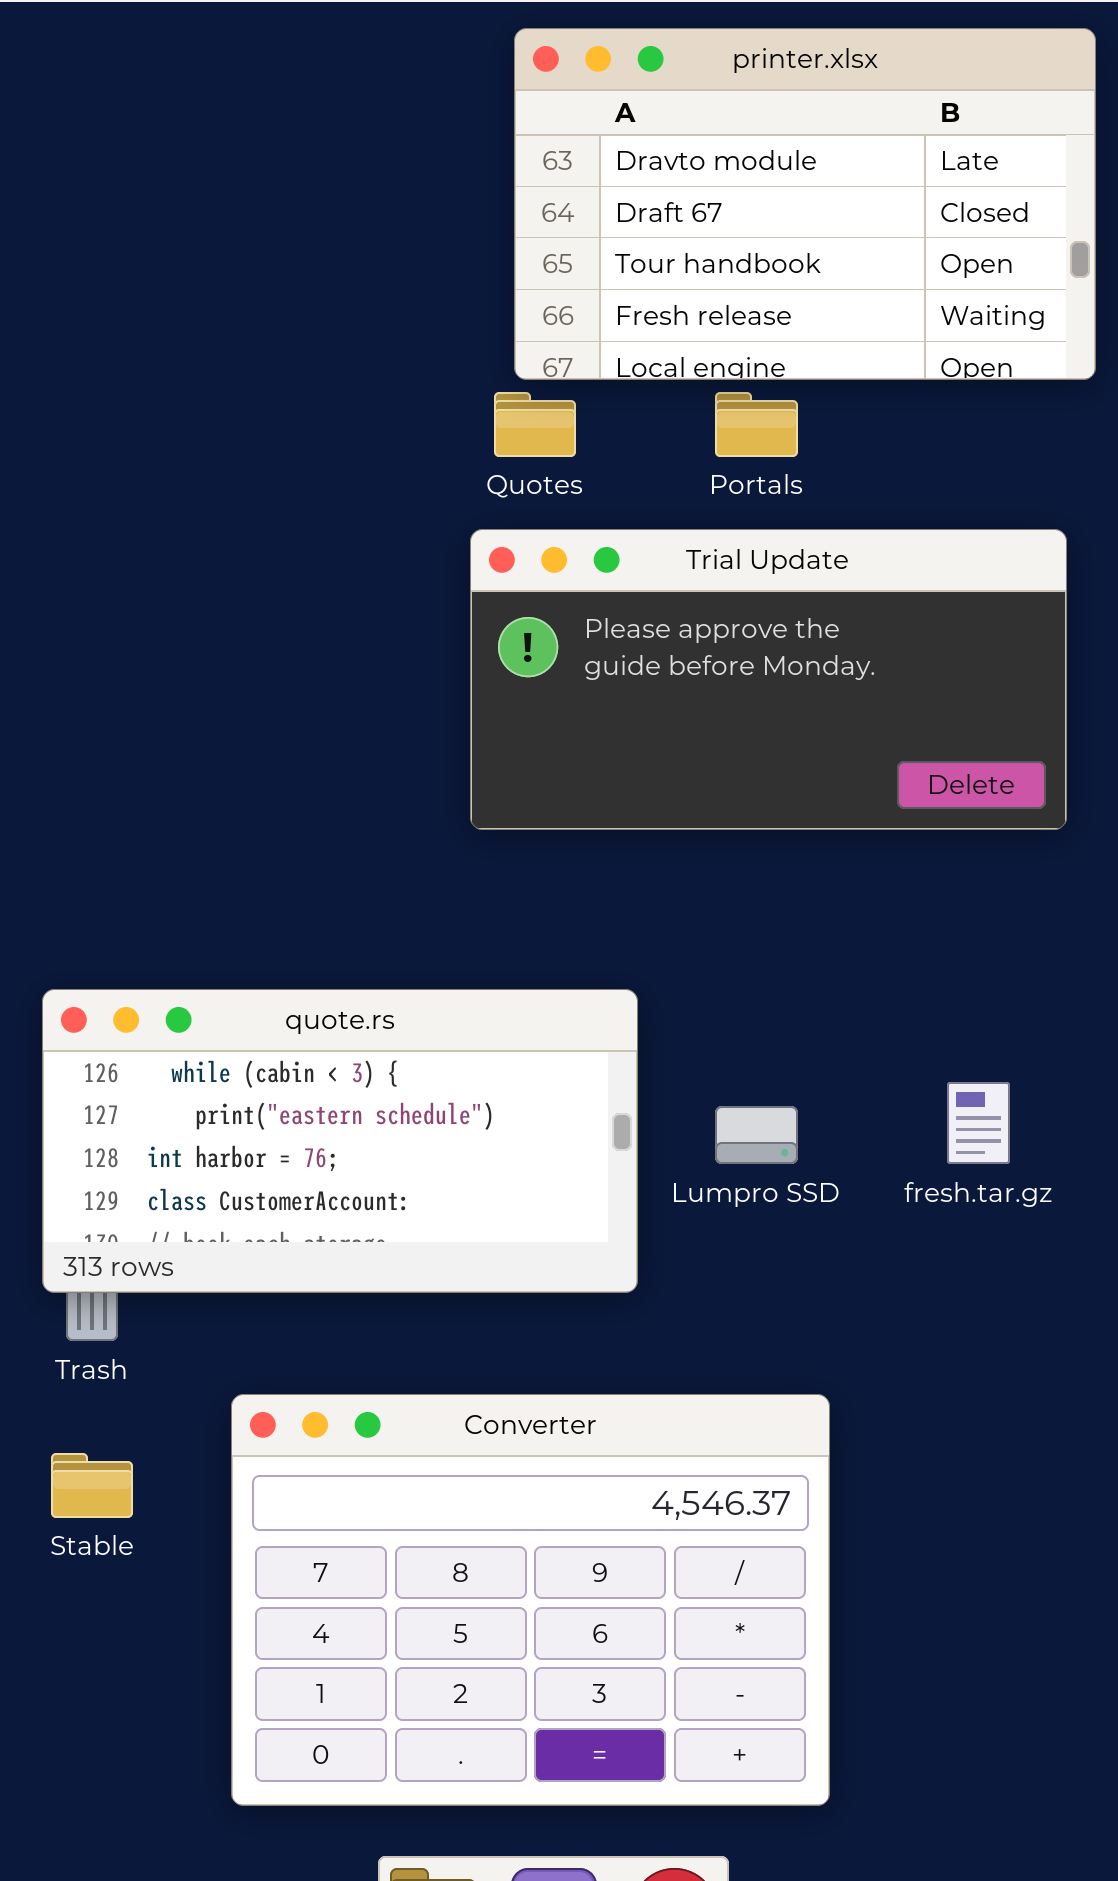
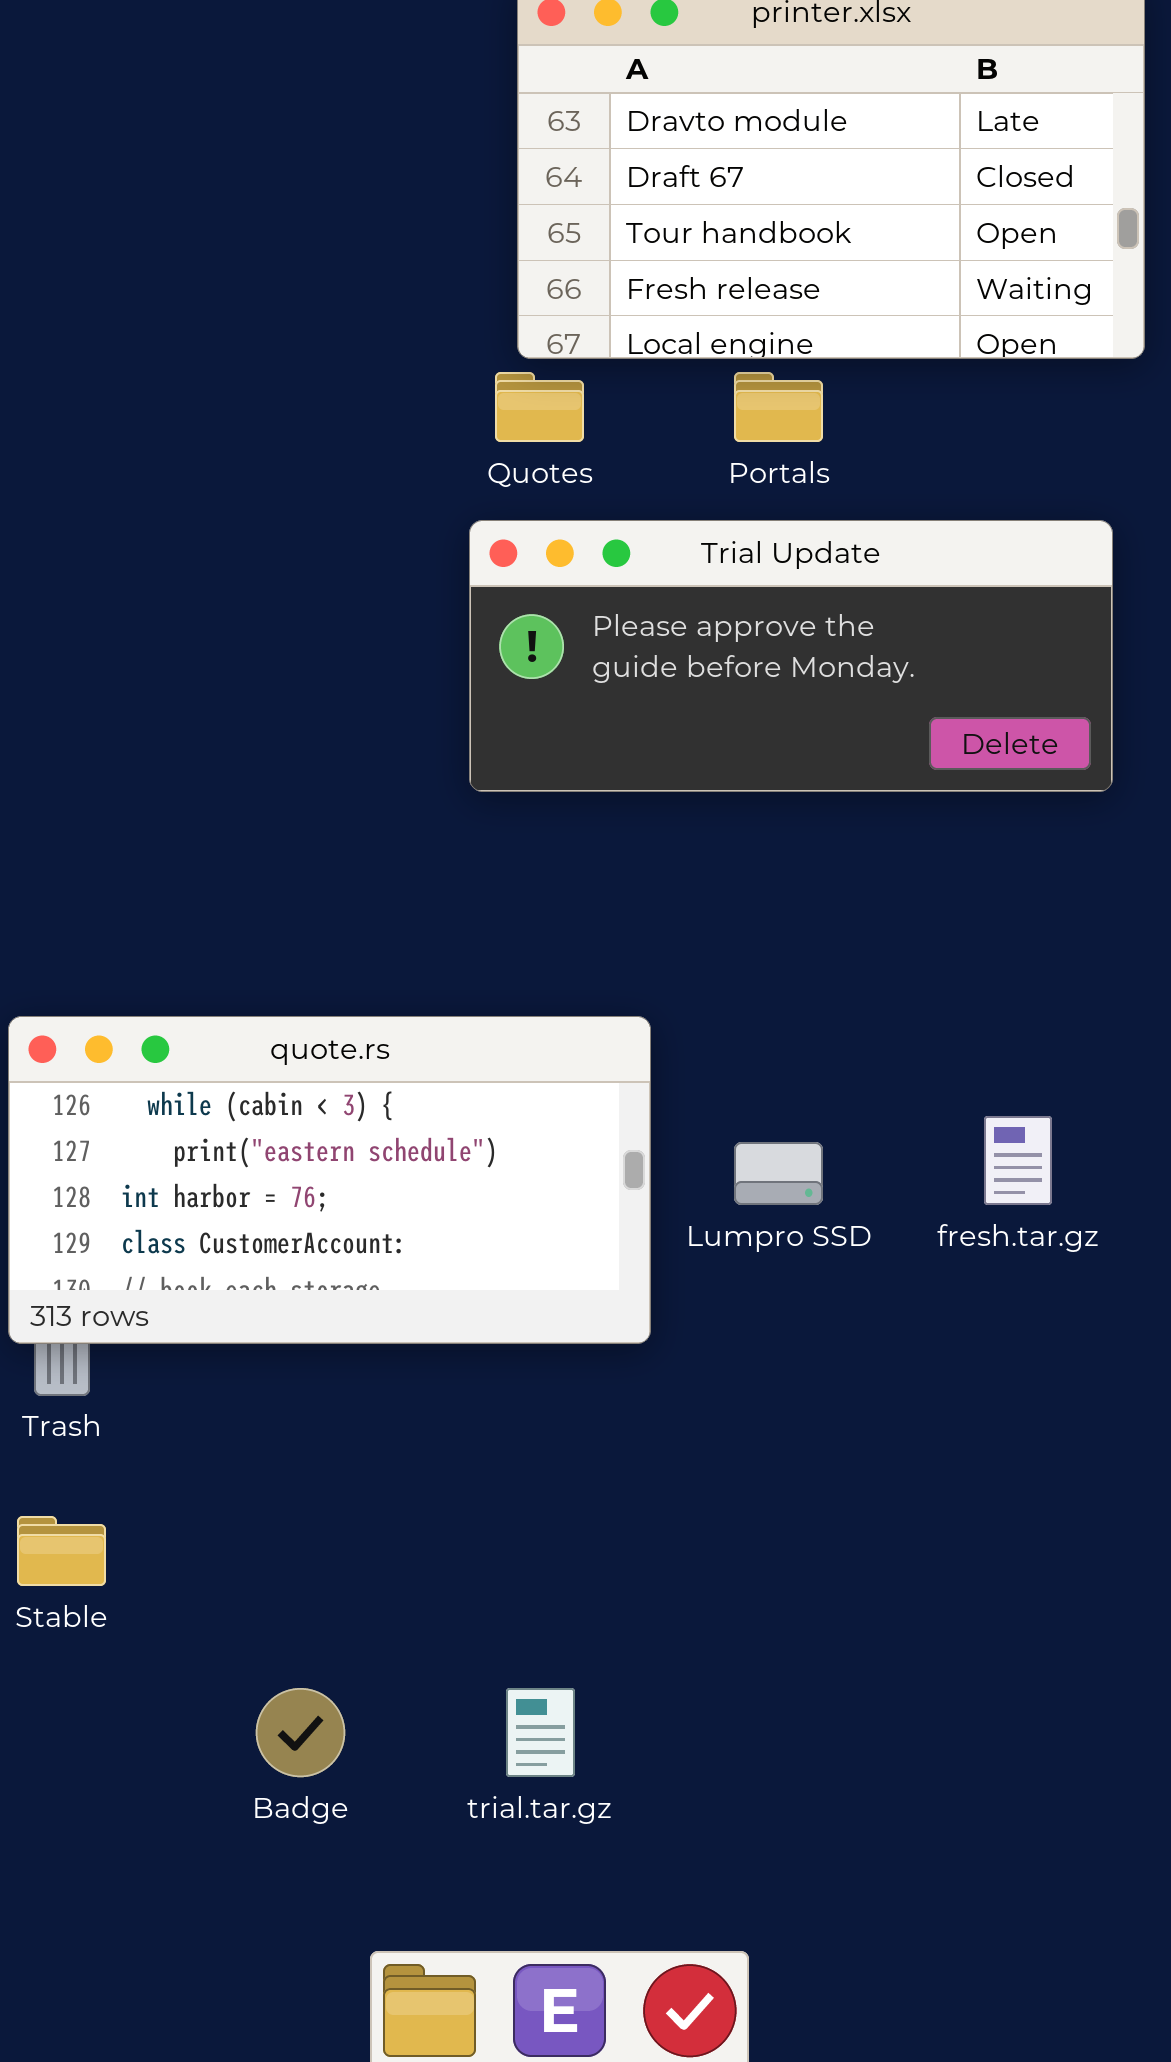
Trial Update: [470,529,1067,830] -> [469,520,1113,792], resized
Converter: [231,1394,830,1806] -> none, closed

